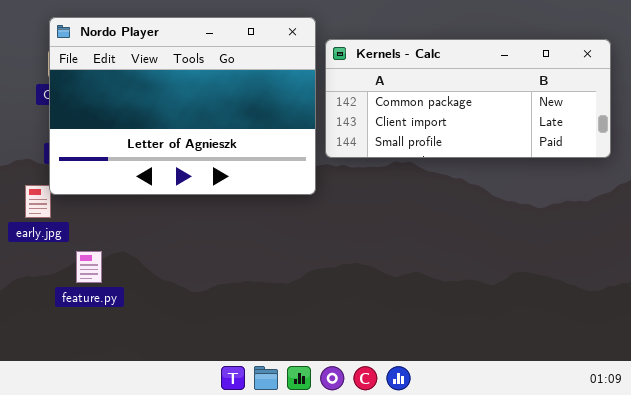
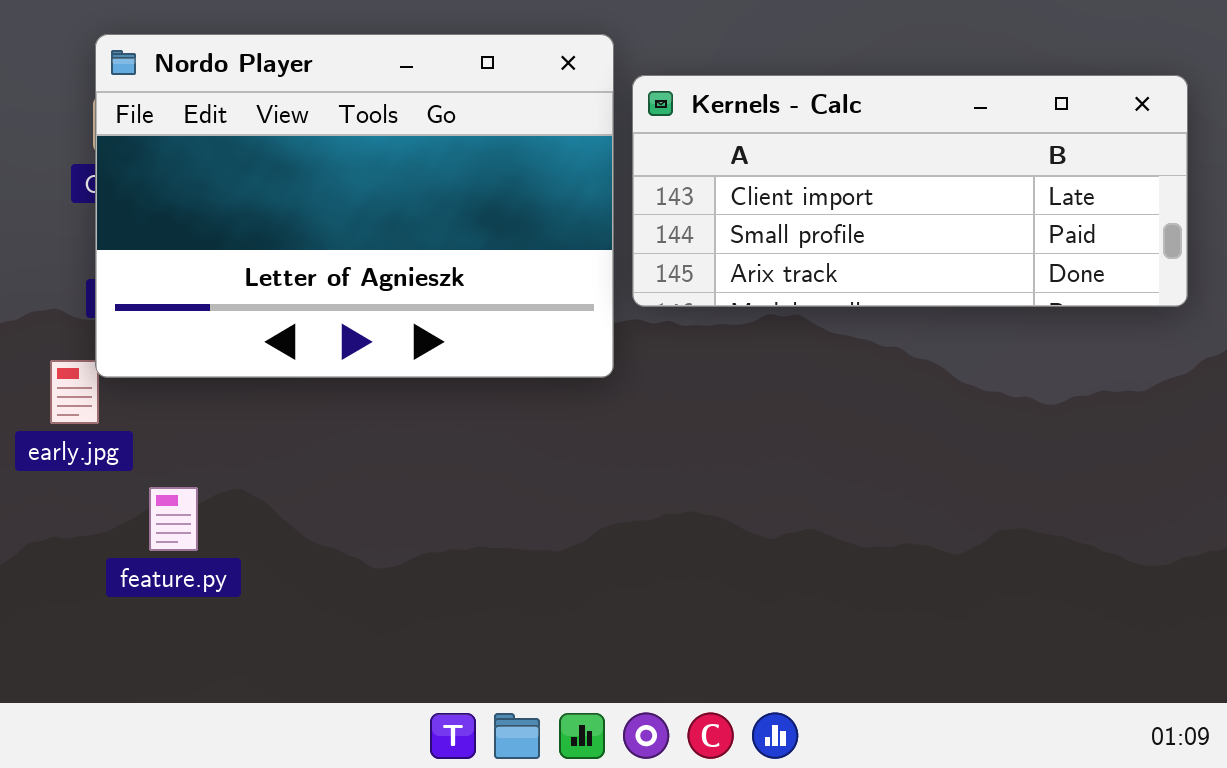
Kernels - Calc: [325,39,611,158] -> [632,75,1188,307], scrolled down 1 row

